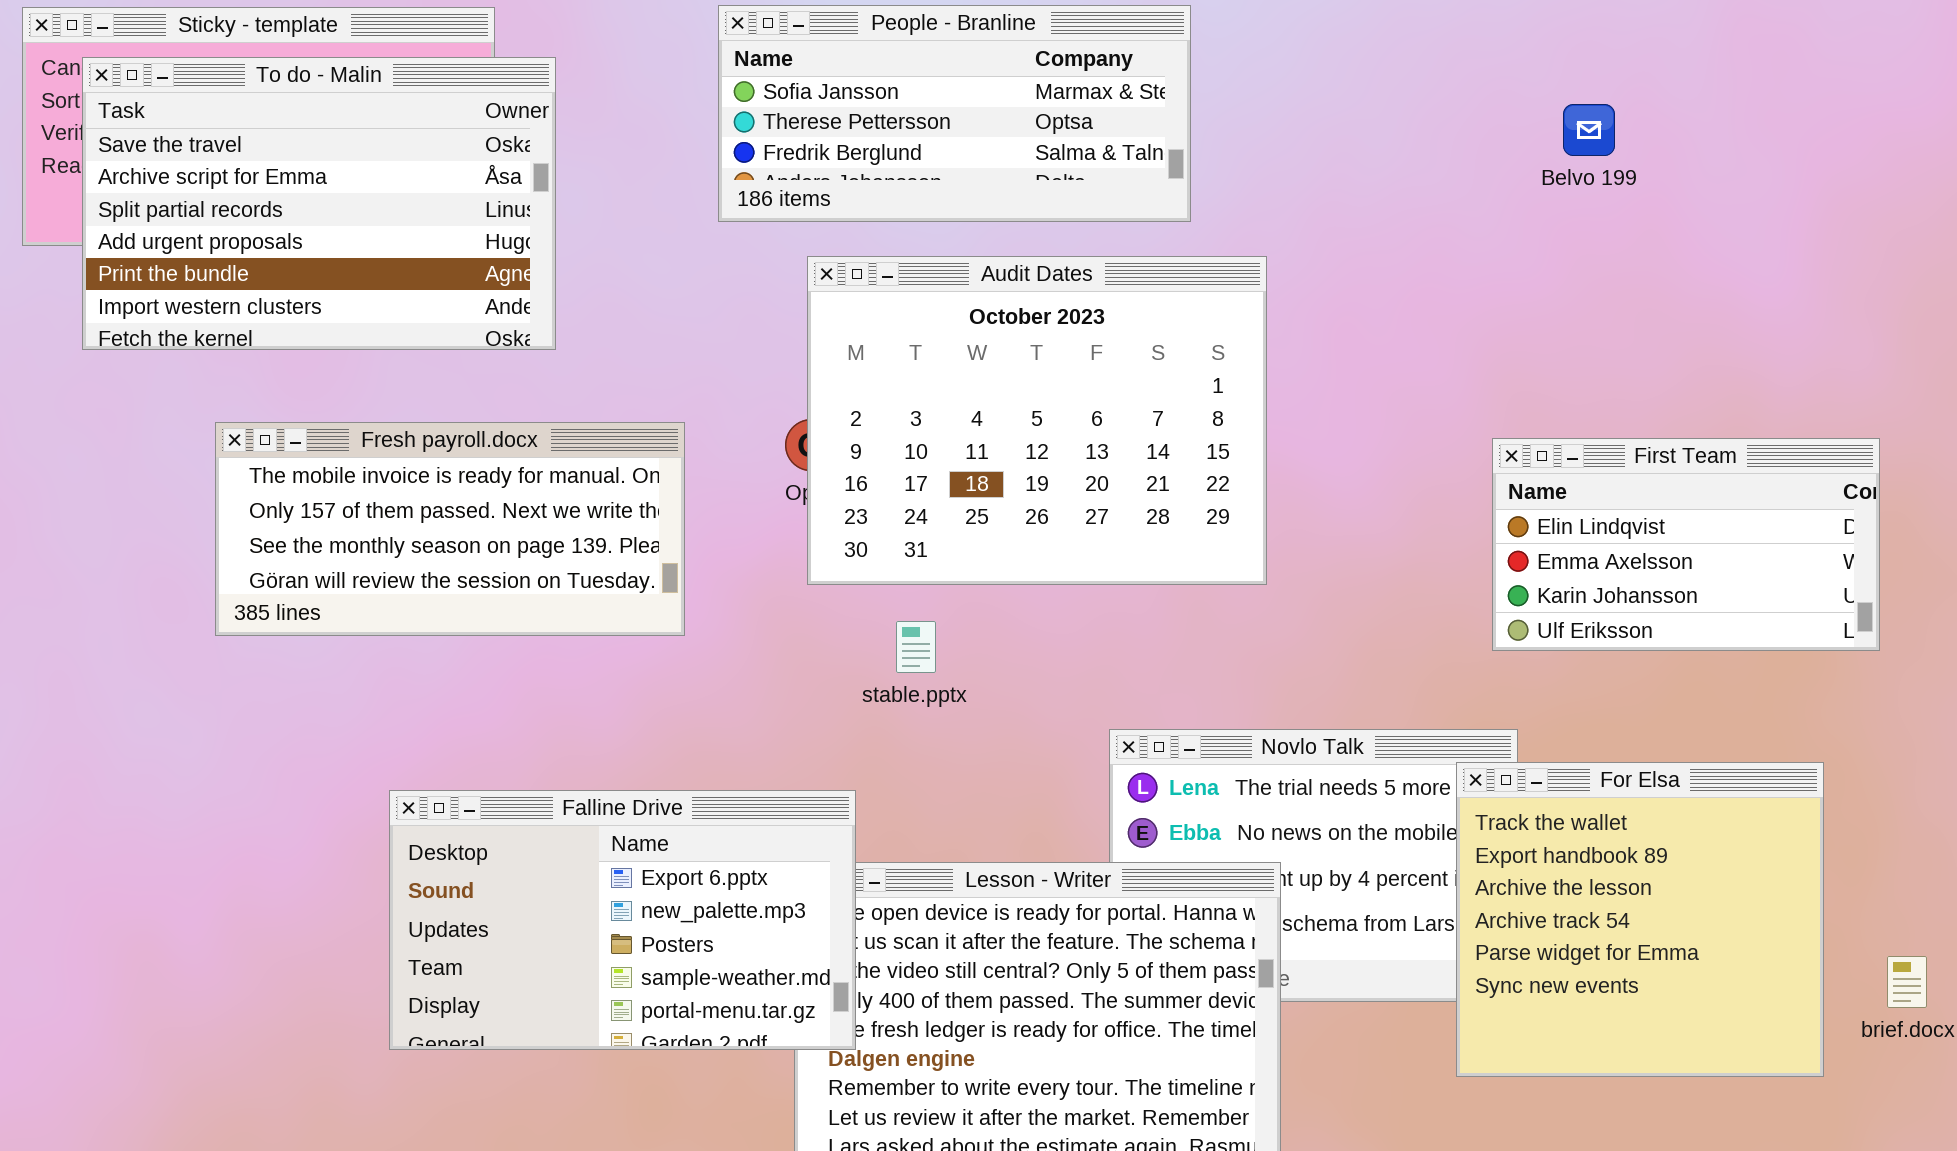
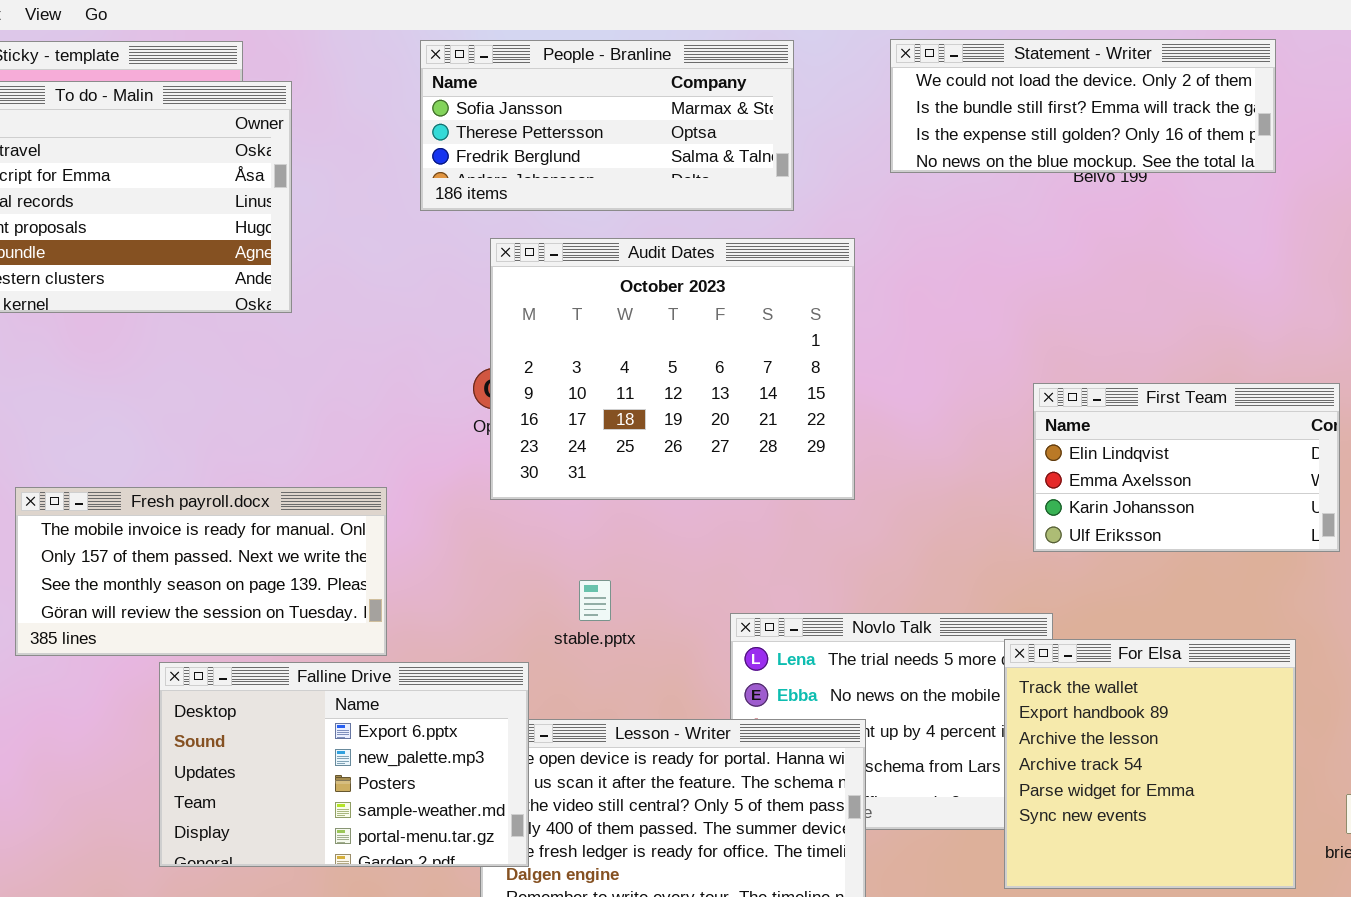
Statement - Writer: none -> [890,39,1276,173], opened
Fresh payroll.docx: [215,422,685,636] -> [15,487,387,656], moved
stable.pptx: [896,621,936,673] -> [579,580,611,621], moved

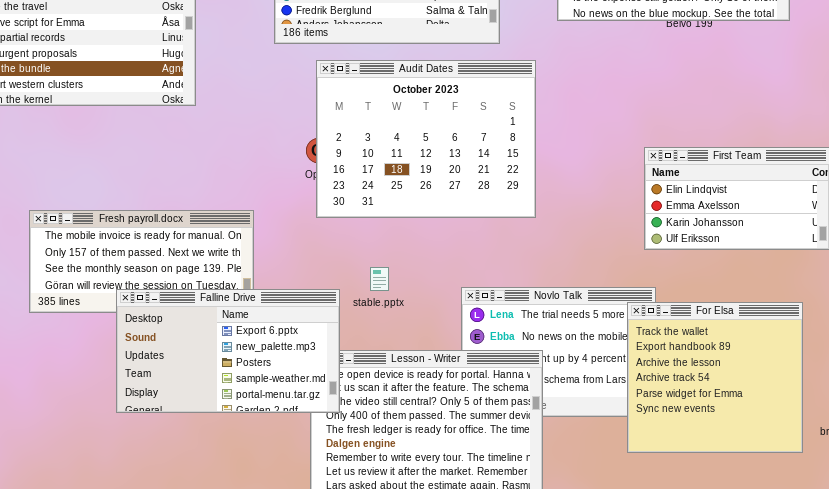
Falline Drive: [159,662,529,867] -> [116,289,340,413], moved

